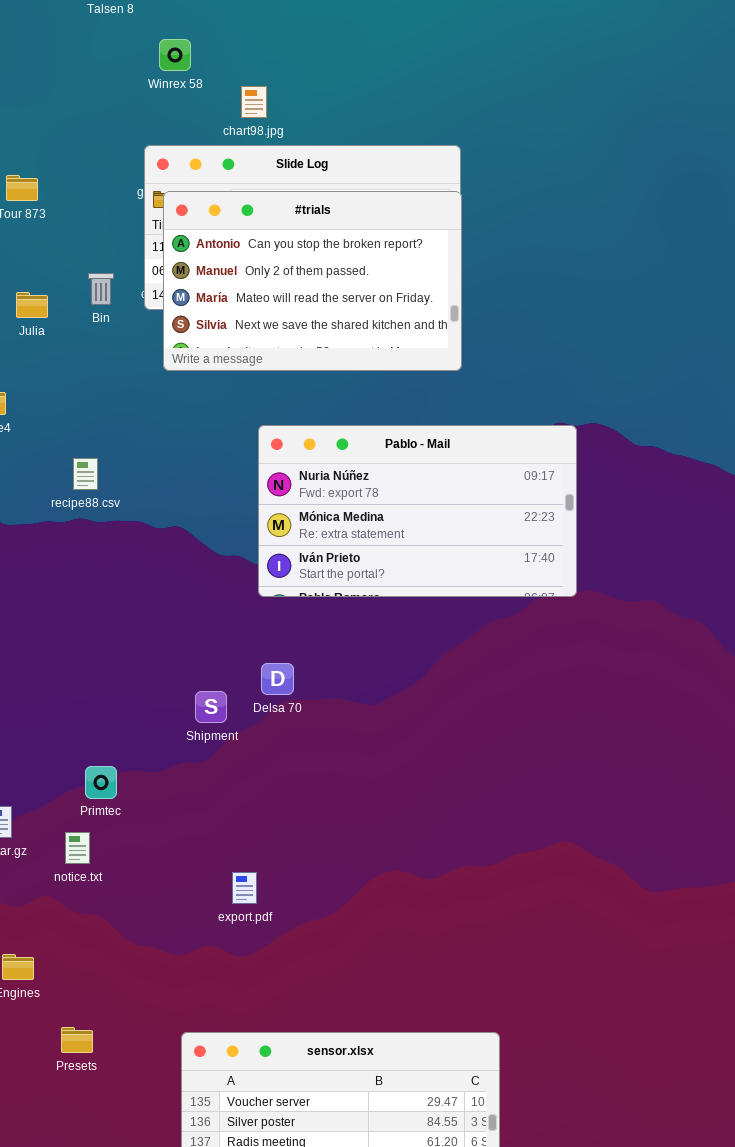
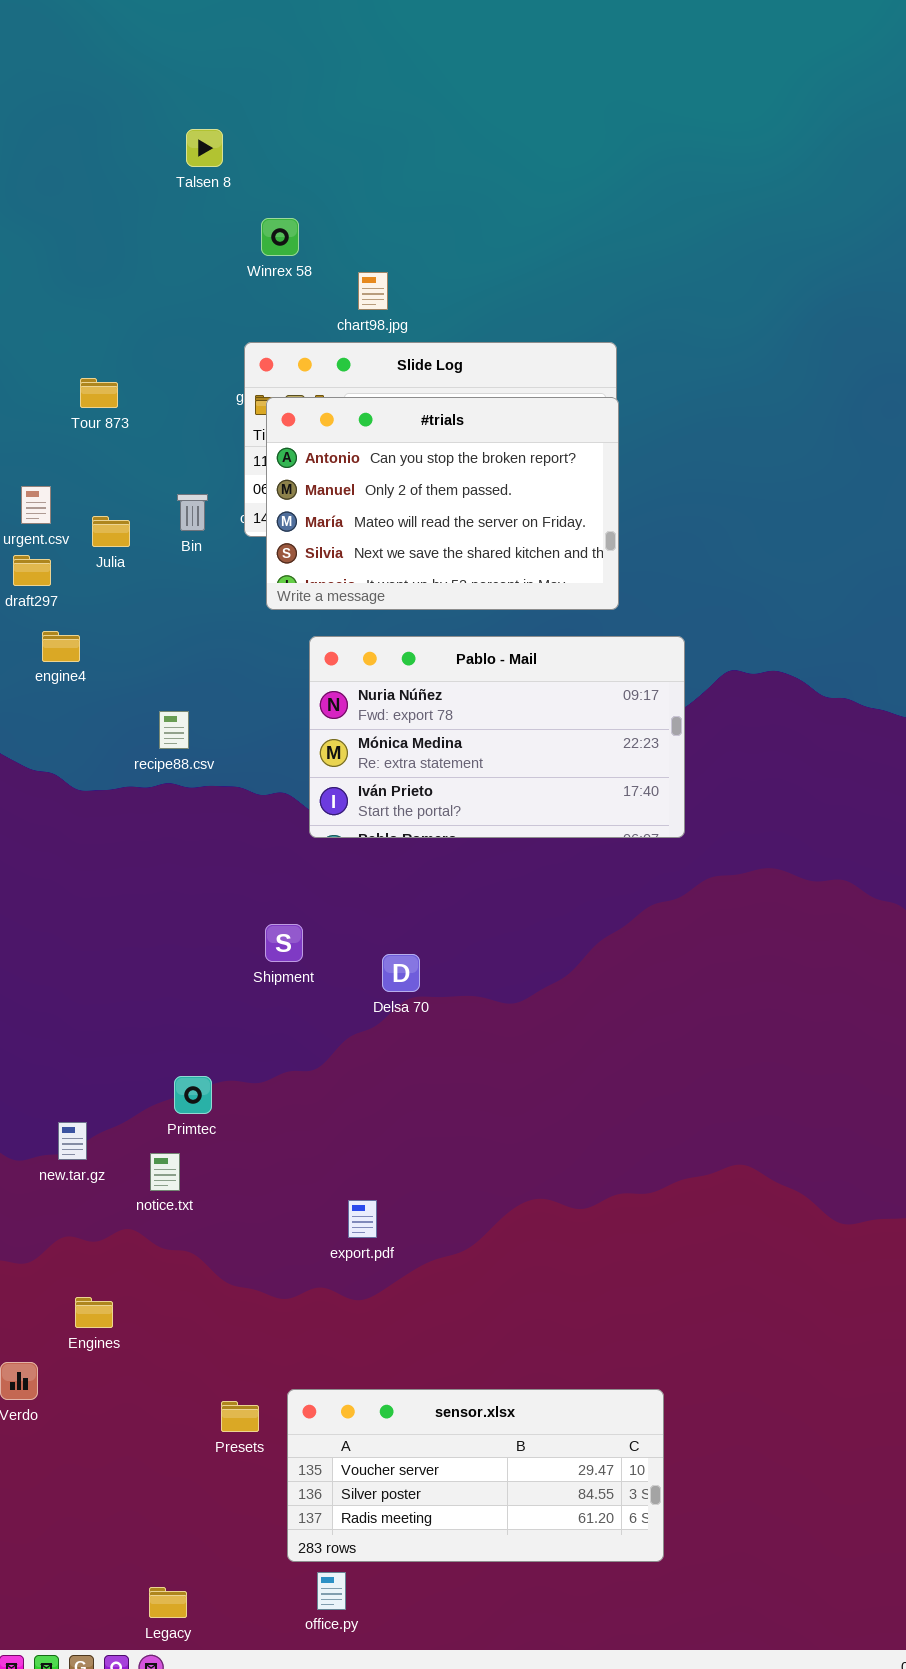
Pablo - Mail: [258,425,577,597] -> [309,636,685,838], moved
Shipment: [195,691,227,723] -> [265,924,303,962], moved
Presets: [61,1027,93,1053] -> [221,1401,259,1432], moved

